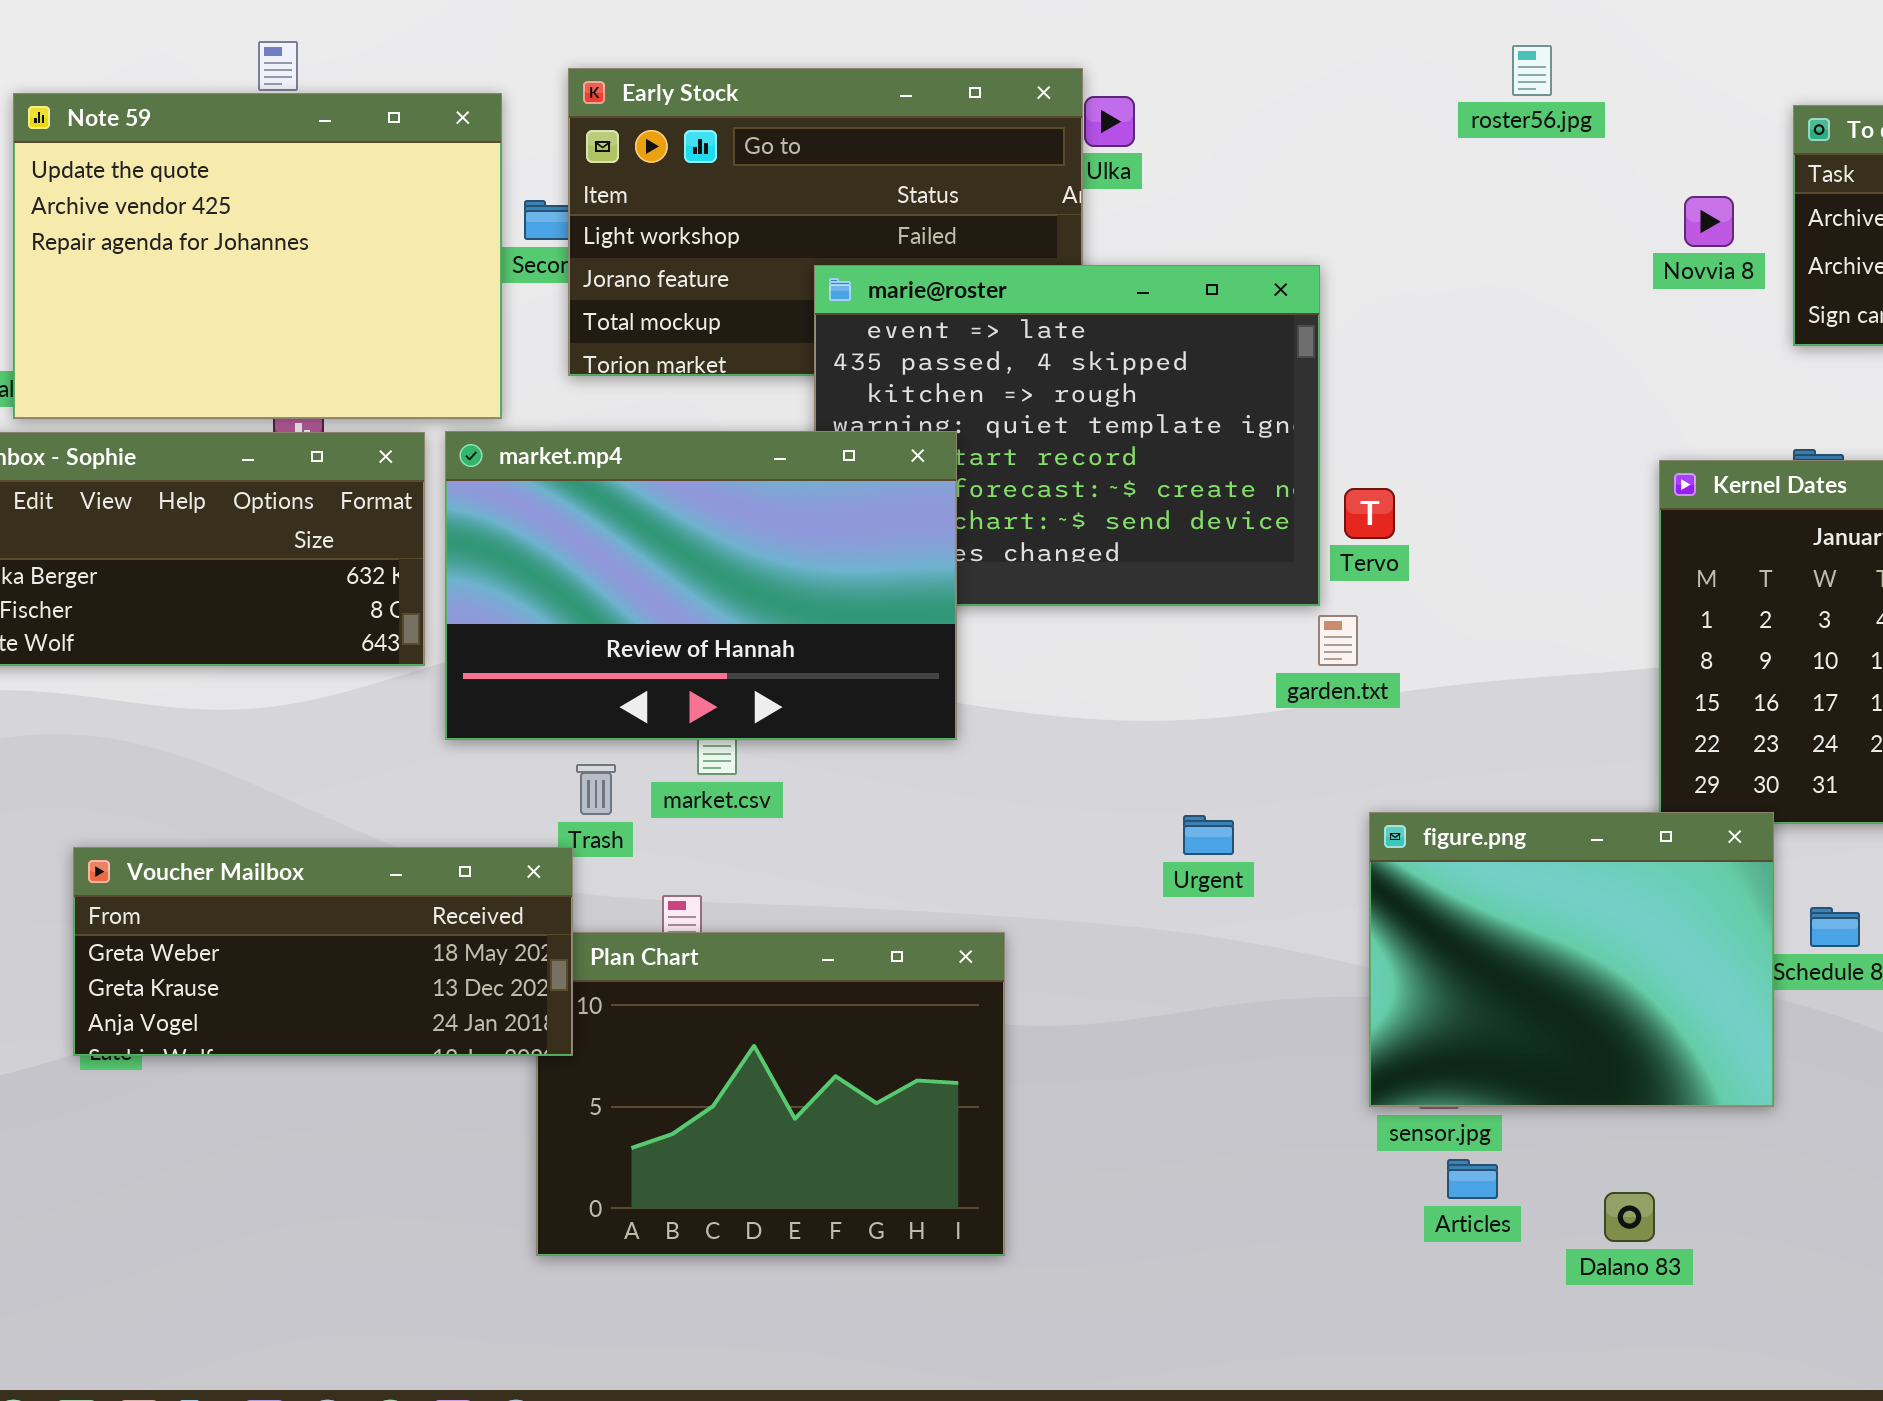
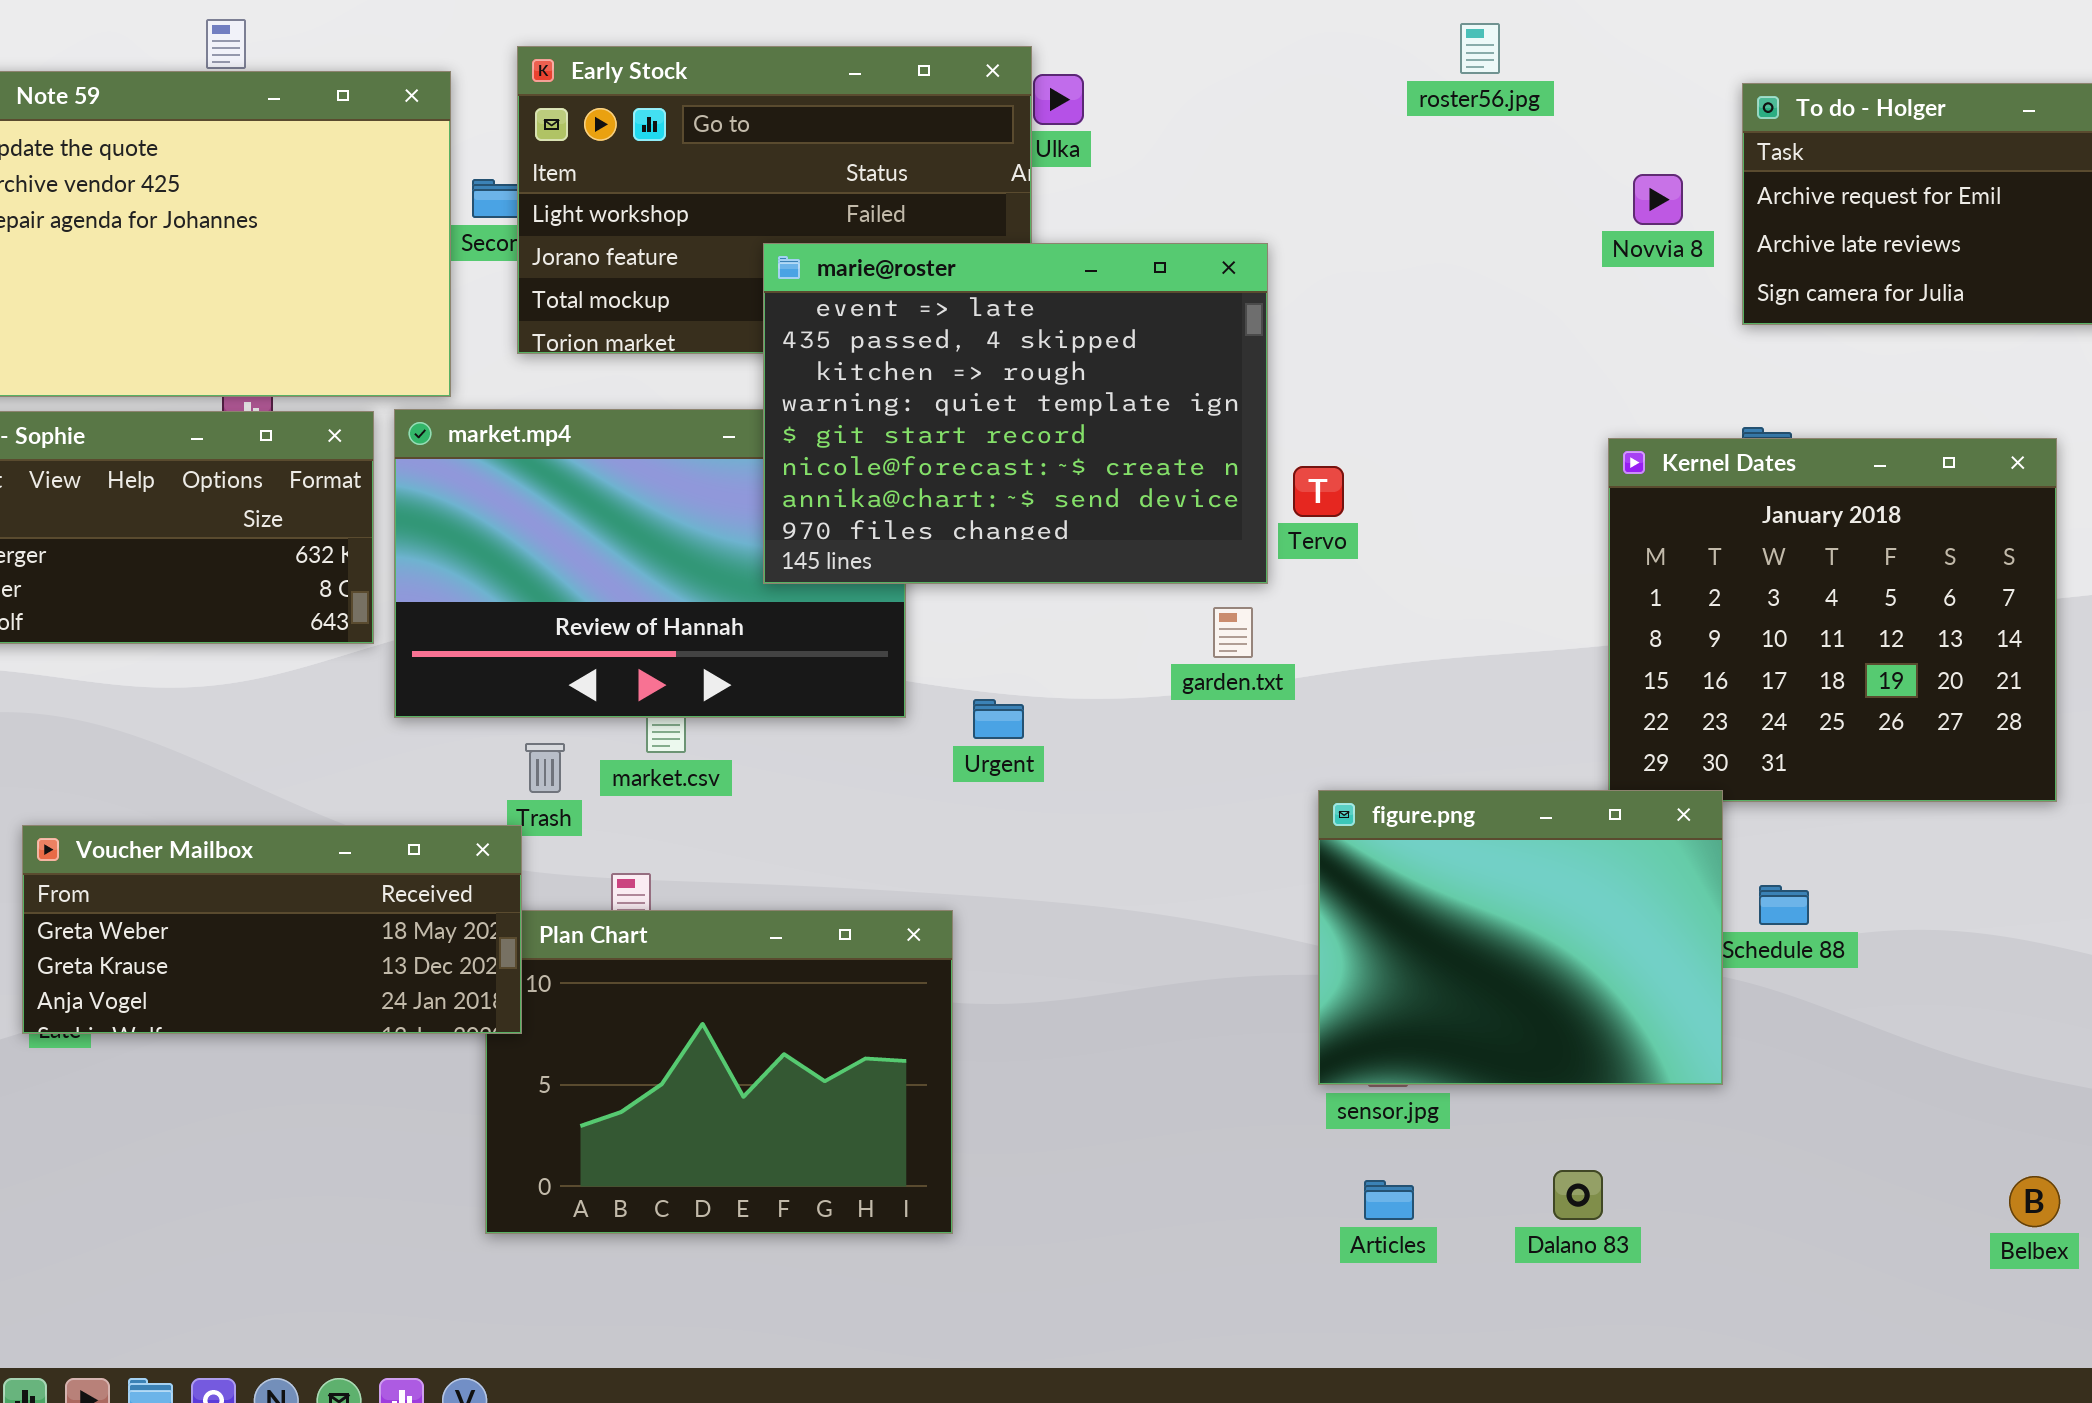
marie@roster: [814,265,1320,606] -> [763,243,1268,584], raised
garden.txt: [1318,615,1358,666] -> [1213,607,1253,658], moved
Urgent: [1183,815,1234,855] -> [973,699,1024,739], moved
Articles: [1447,1159,1498,1199] -> [1364,1180,1414,1220], moved

